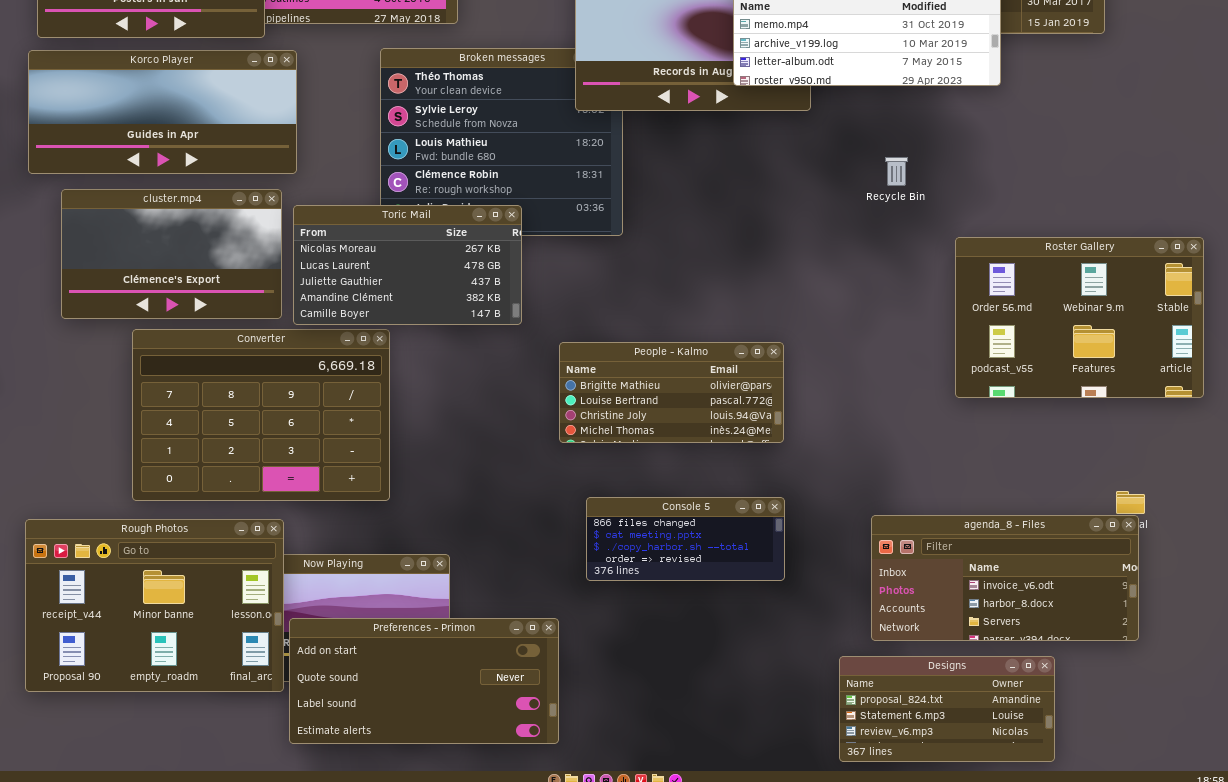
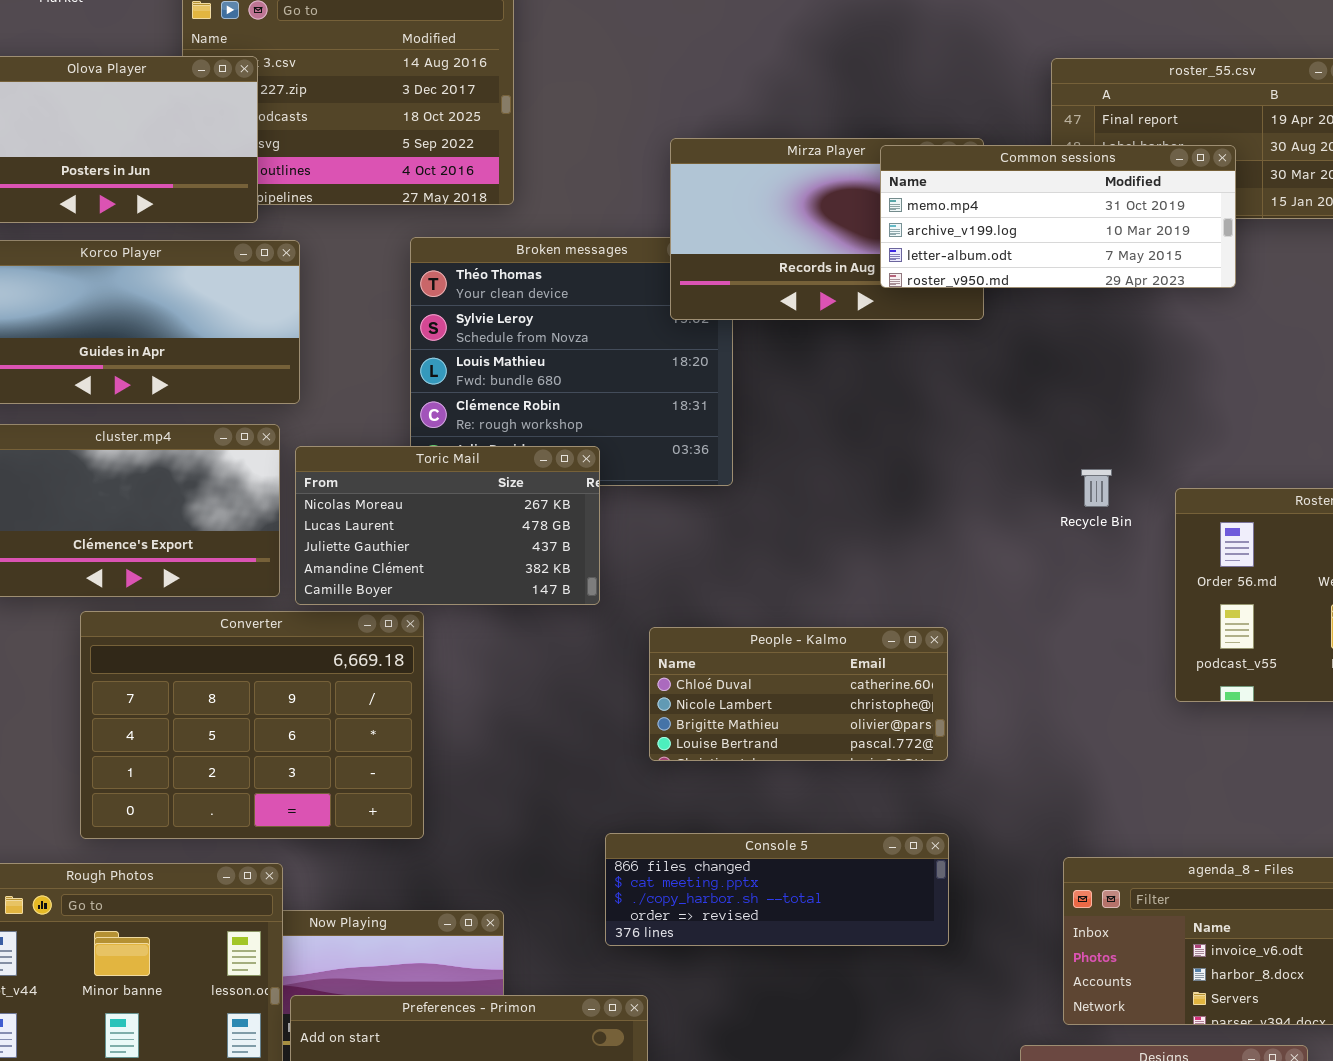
Recycle Bin: [885,157,908,186] -> [1081,469,1112,507], moved
People - Kalmo: [559,342,784,443] -> [649,627,948,761], scrolled up 2 rows
Console 5: [586,497,785,581] -> [605,833,949,946], resized

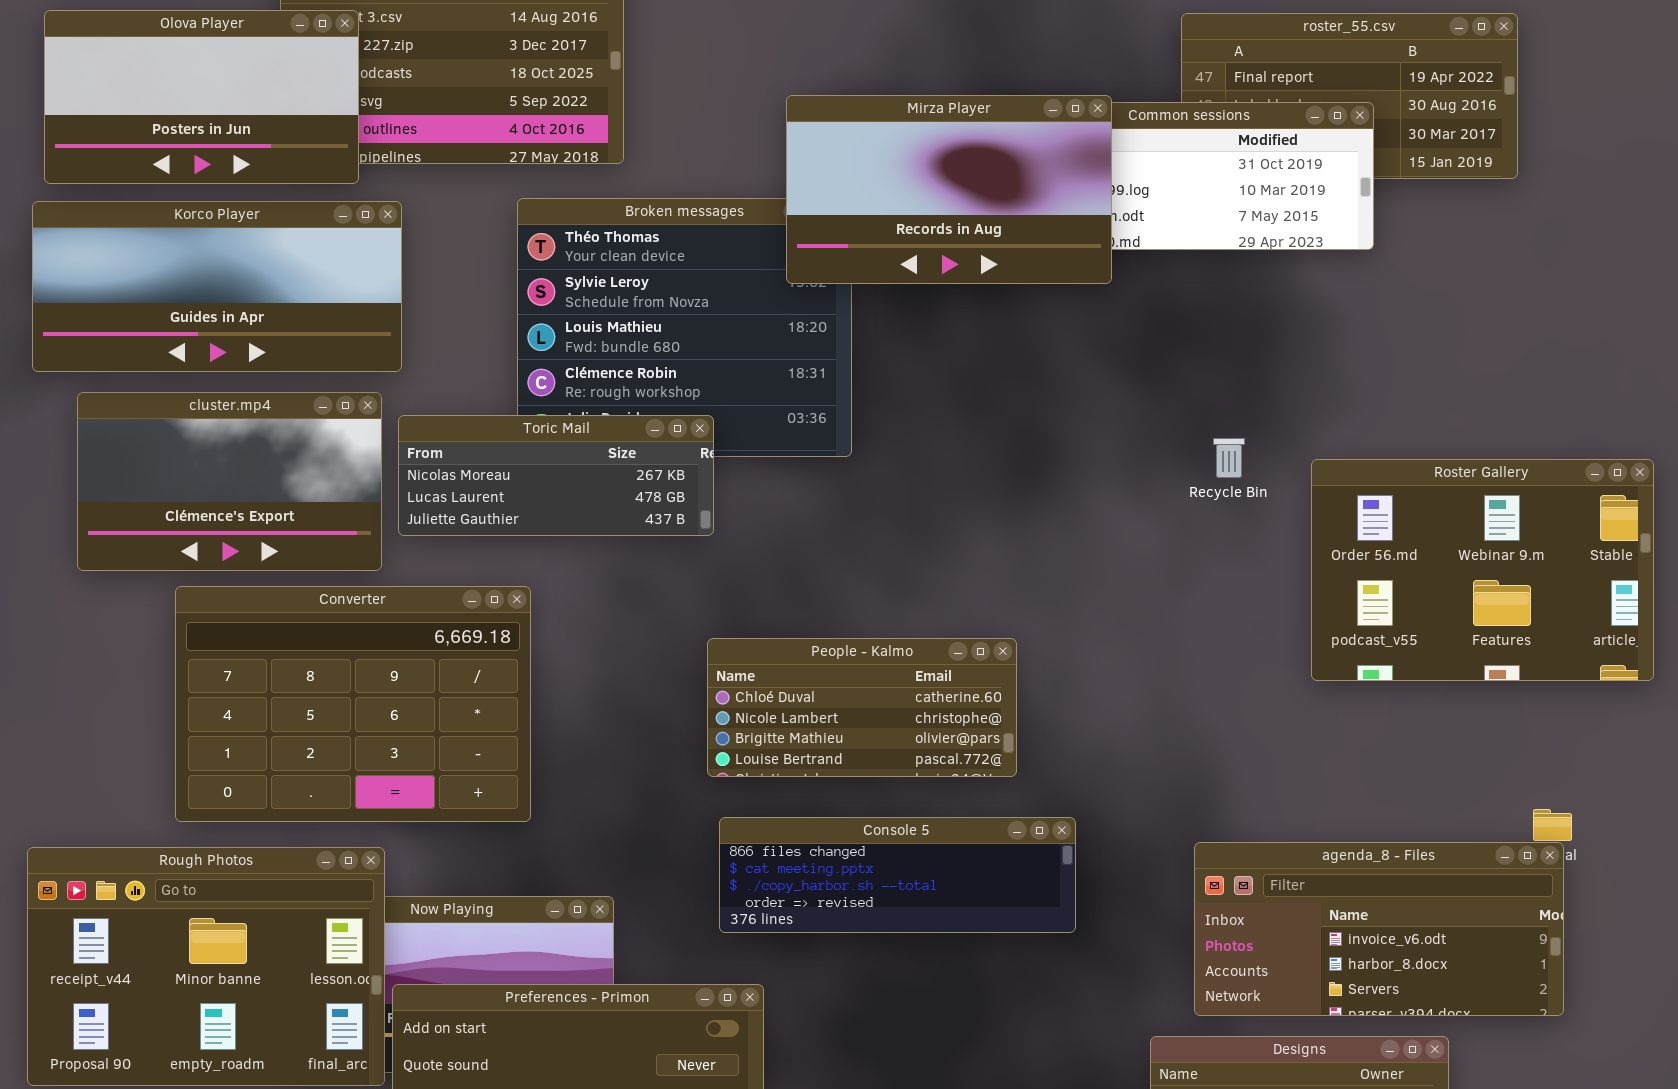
Mirza Player: [670,138,984,320] -> [786,95,1112,284], raised
Toric Mail: [295,446,600,605] -> [398,415,714,536], resized
People - Kalmo: [649,627,948,761] -> [707,638,1017,777], moved

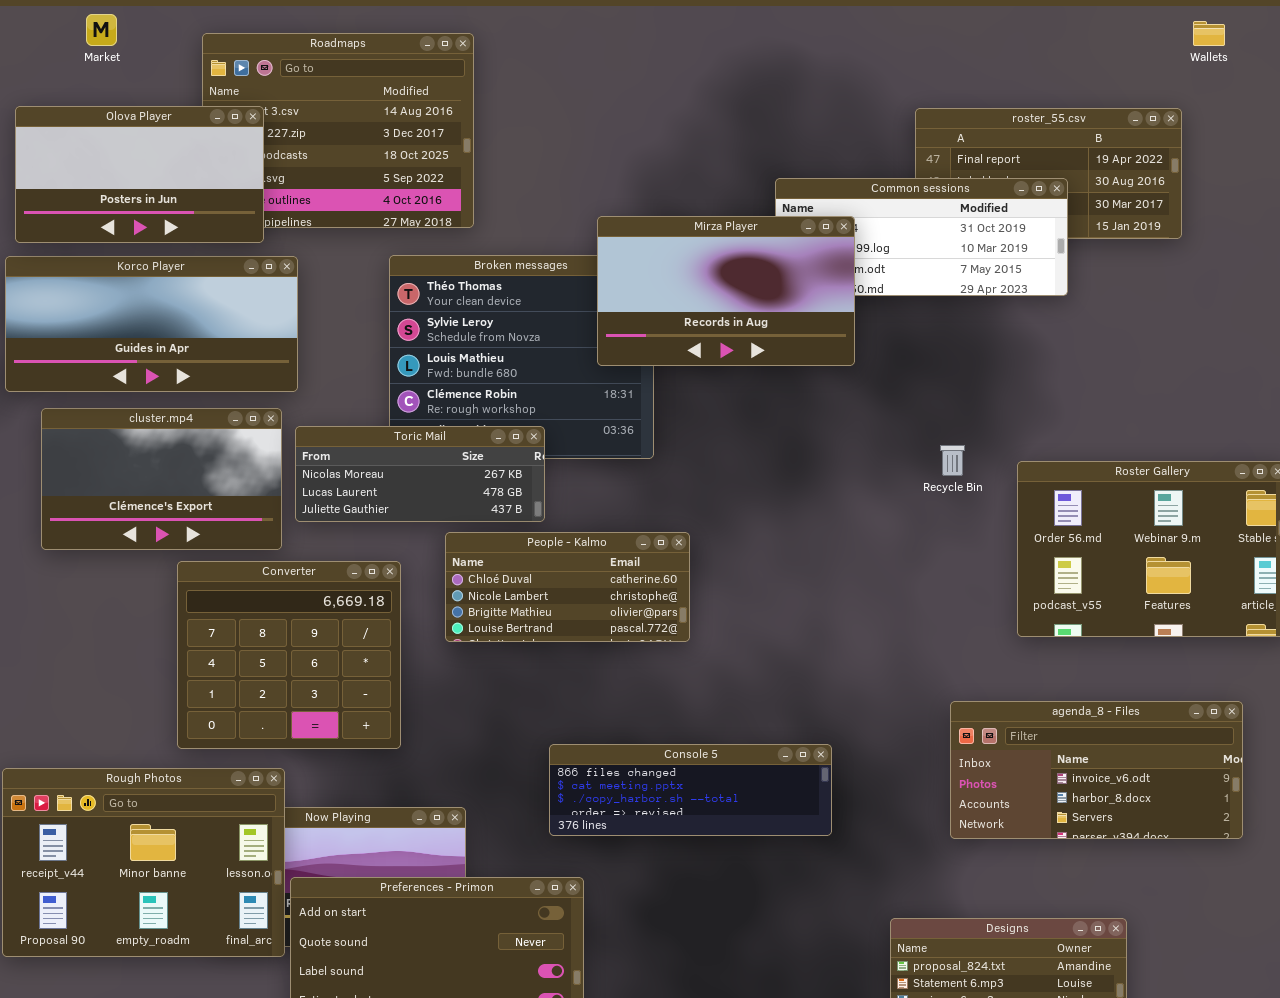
Mirza Player: [786,95,1112,284] -> [597,216,855,366], moved
Converter: [175,586,531,822] -> [177,561,401,749], resized
People - Kalmo: [707,638,1017,777] -> [445,532,690,642], moved
agenda_8 - Files: [1194,842,1564,1016] -> [950,701,1243,839], moved

